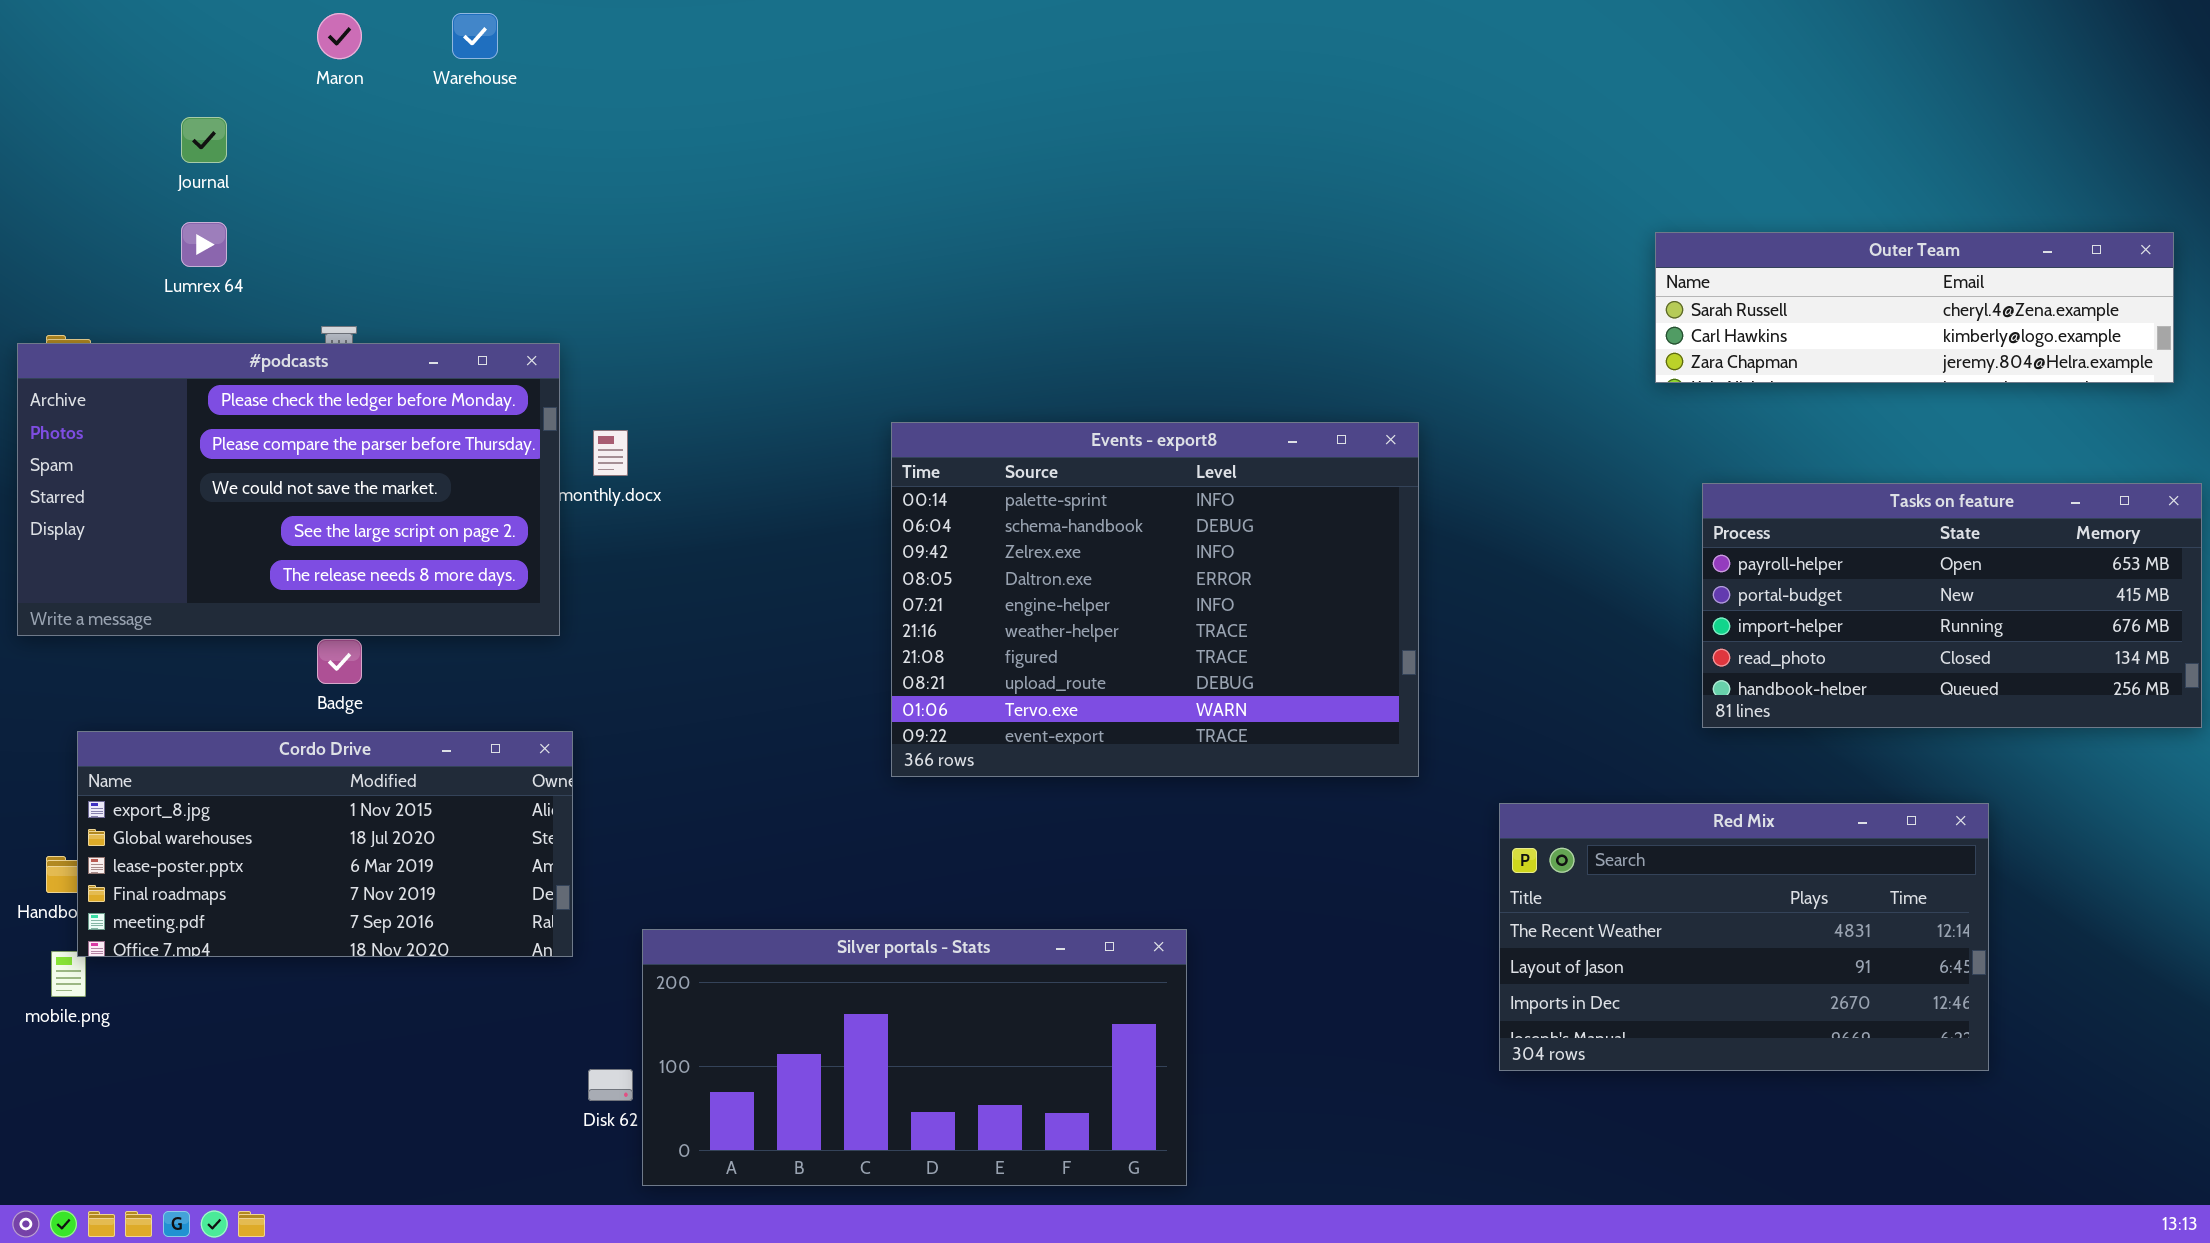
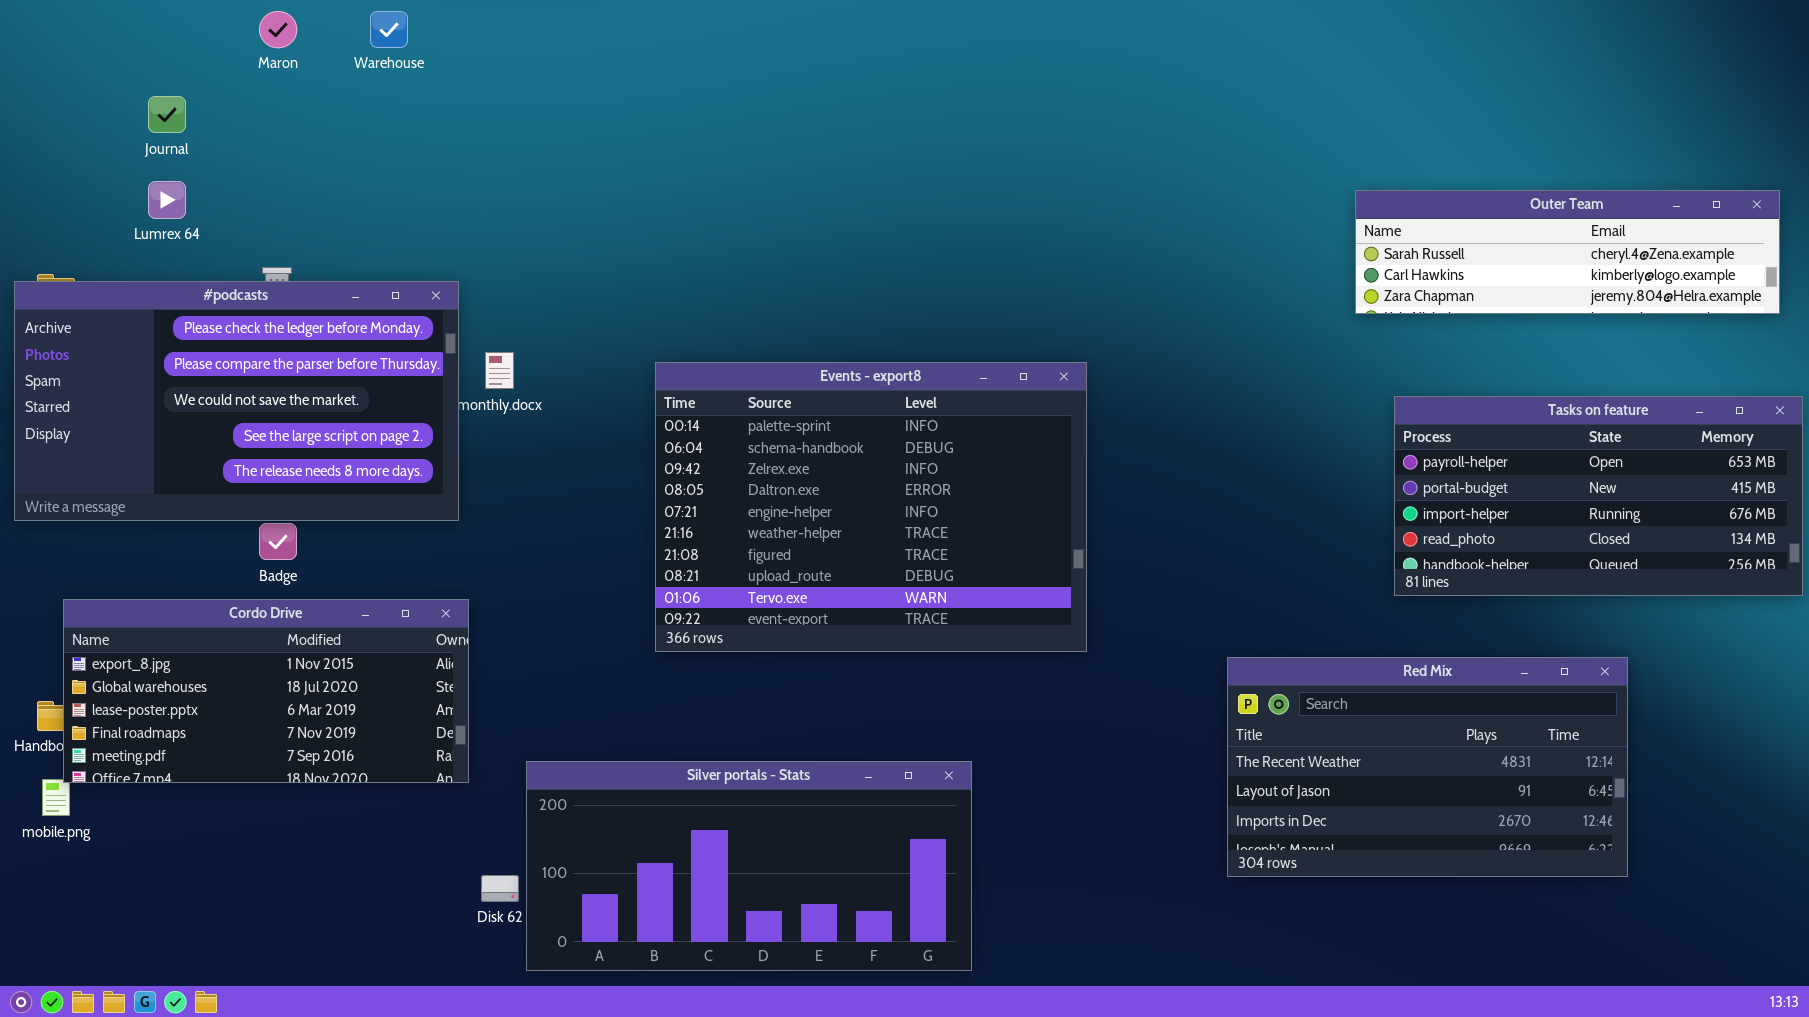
Events - export8: [891,422,1419,777] -> [655,362,1087,652], moved

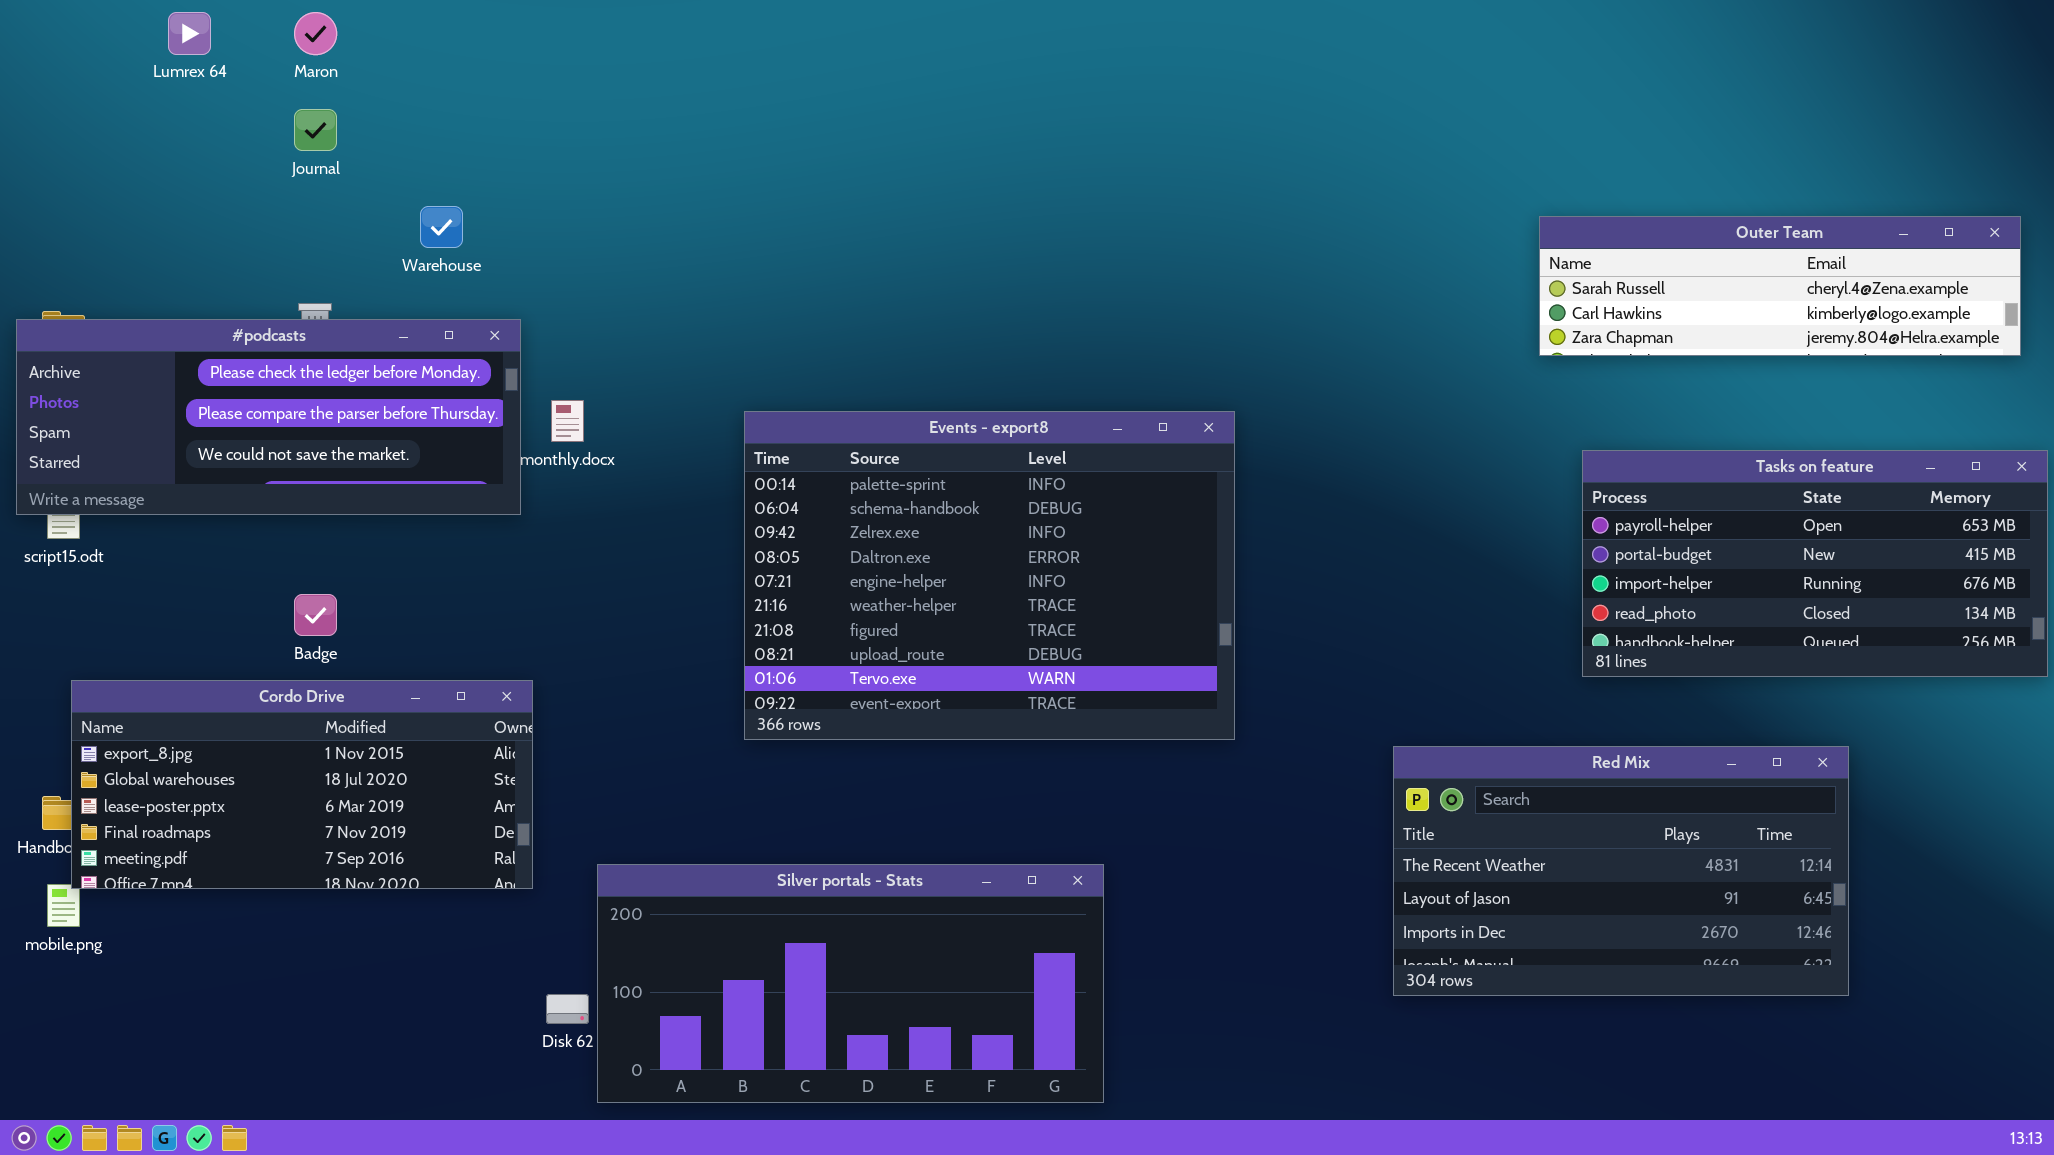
Warehouse: [370,11,408,48] -> [420,206,463,248], moved
Journal: [148,96,186,133] -> [294,109,337,151], moved
Lumrex 64: [148,181,186,219] -> [168,12,211,55], moved
#podcasts: [14,281,459,521] -> [16,319,521,515], resized

